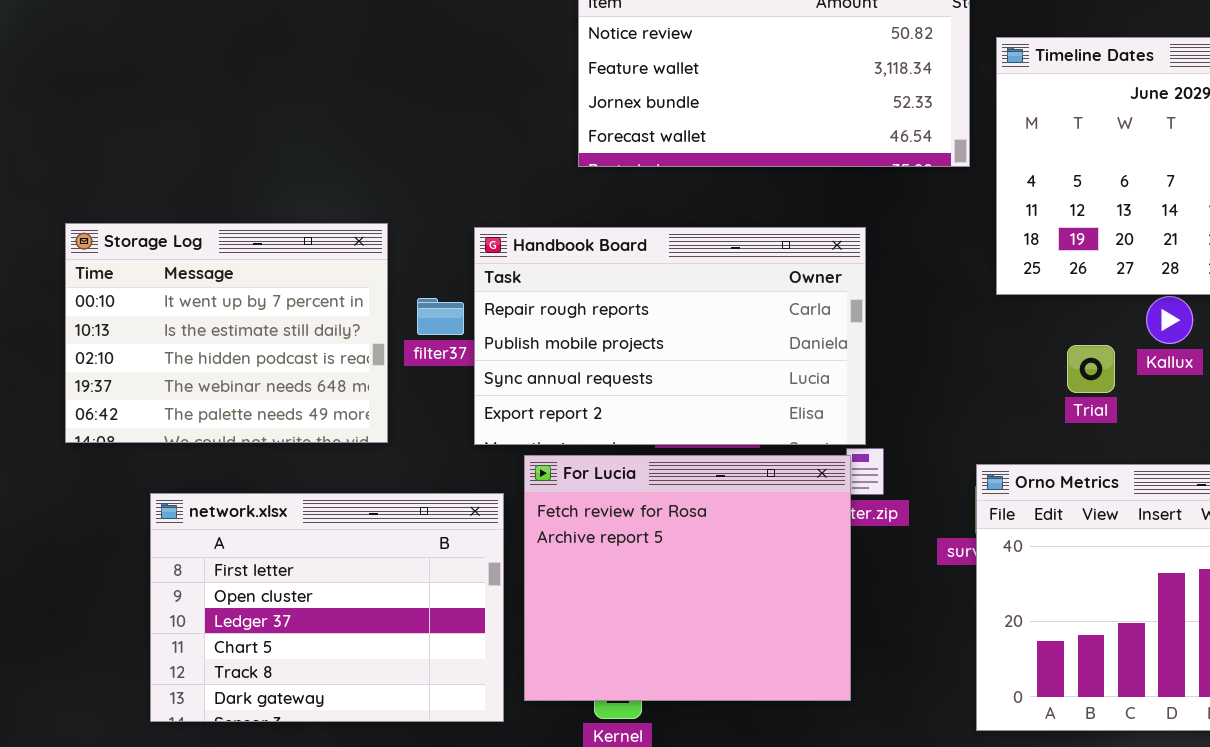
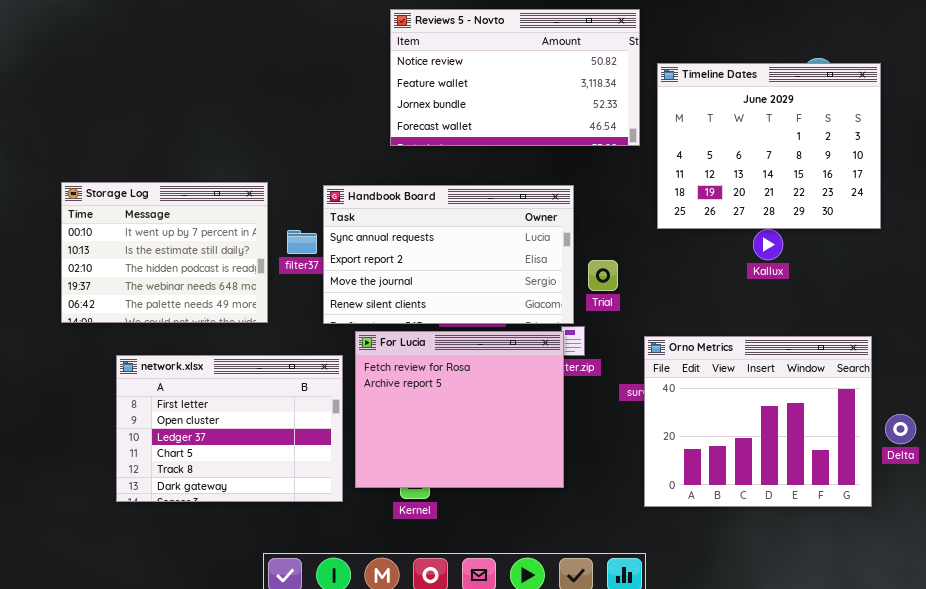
Handbook Board: [474,227,866,445] -> [323,185,574,324], scrolled down 2 rows
Trial: [1067,345,1115,393] -> [588,260,618,291], moved

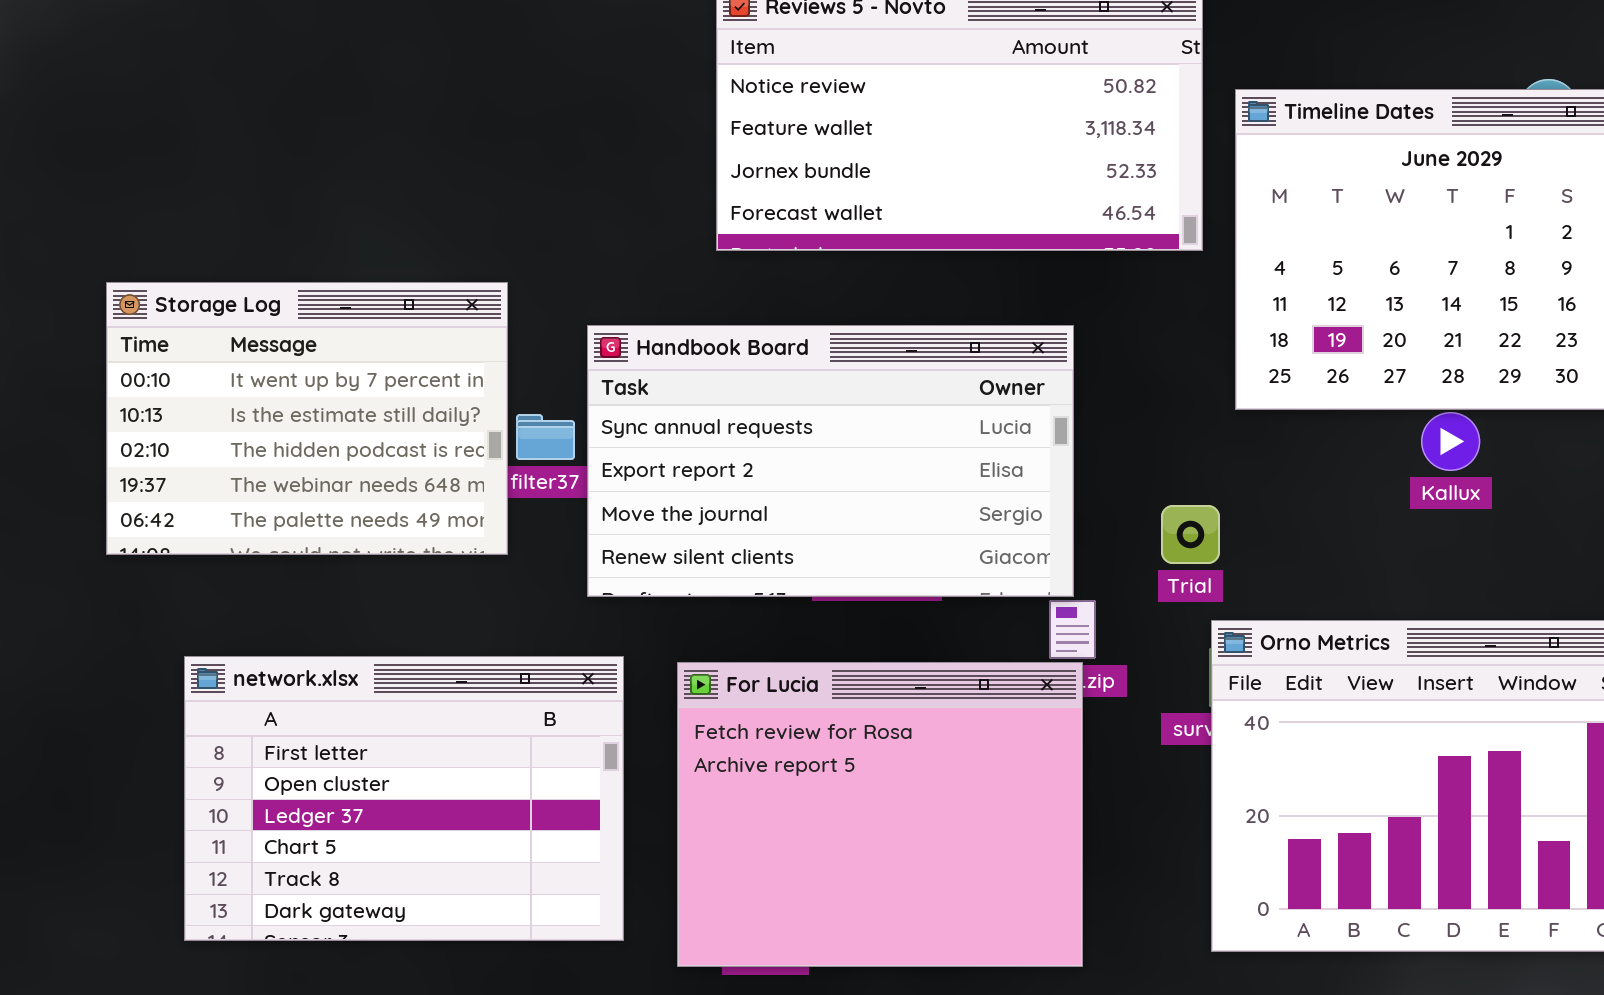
Storage Log: [61,182,268,323] -> [106,282,508,555], moved
Trial: [588,260,618,291] -> [1161,505,1220,564], moved
For Lucia: [355,331,564,488] -> [677,662,1083,967], moved

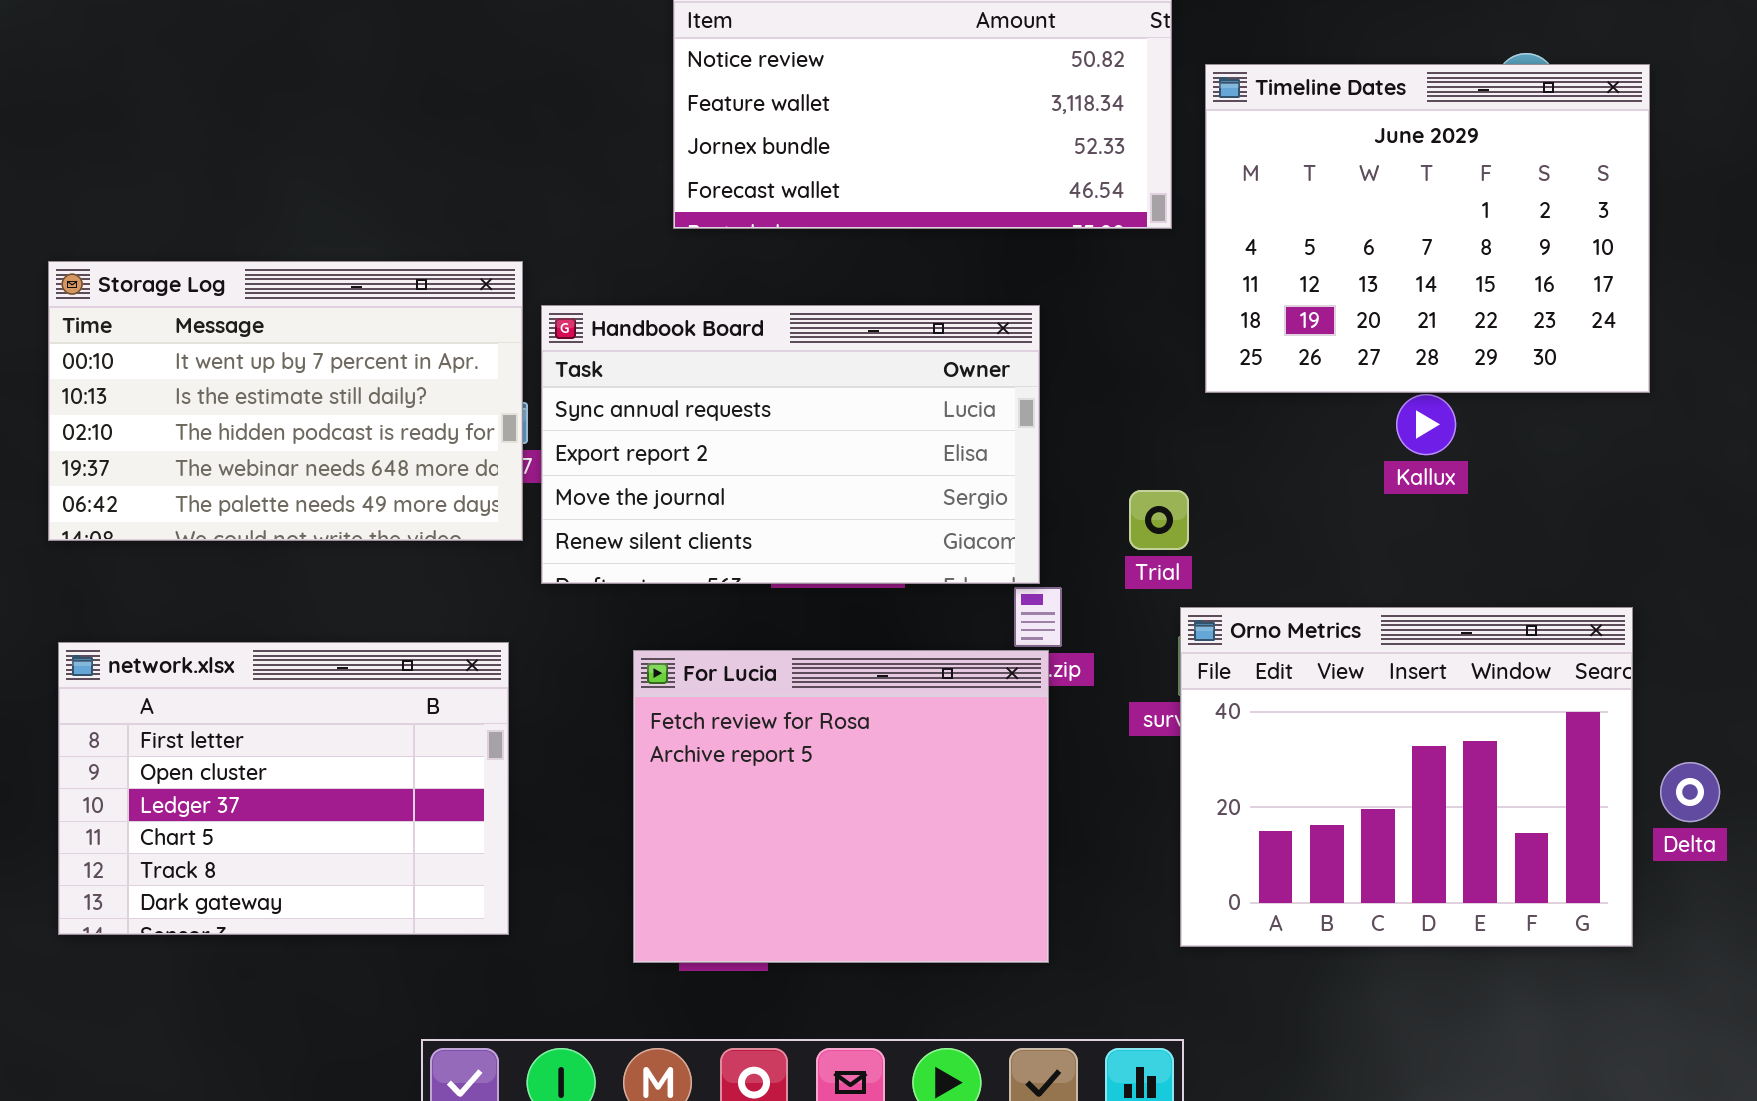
Storage Log: [106,282,508,555] -> [48,261,523,541], resized
network.xlsx: [184,656,624,941] -> [58,642,509,935], moved

